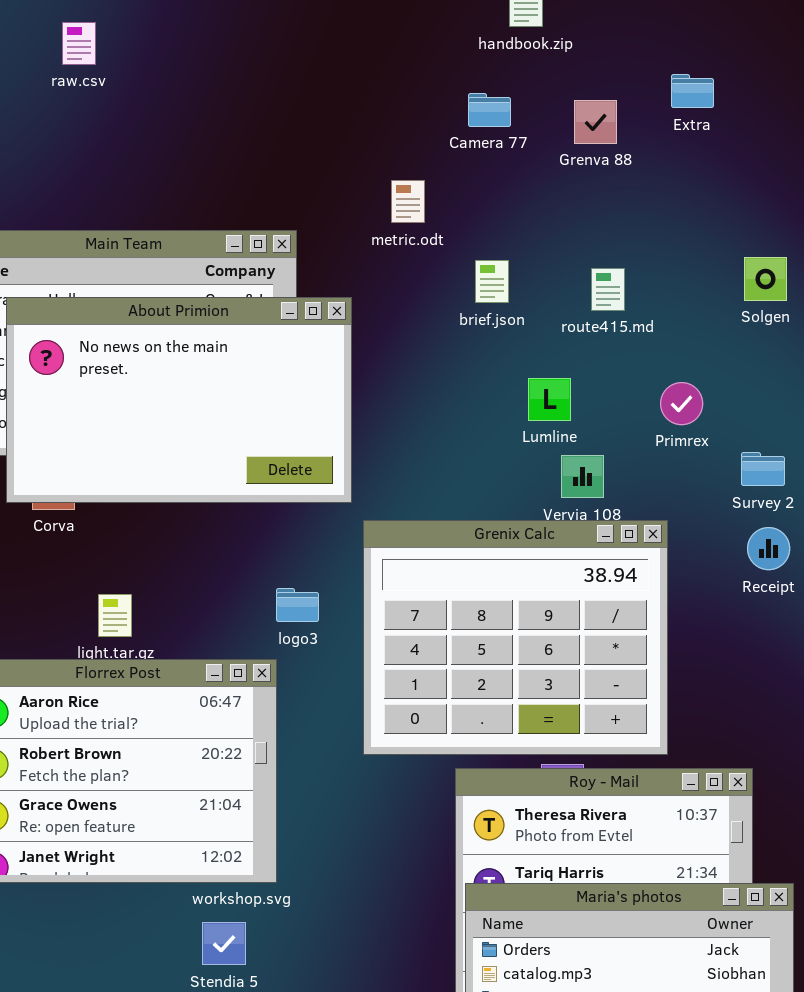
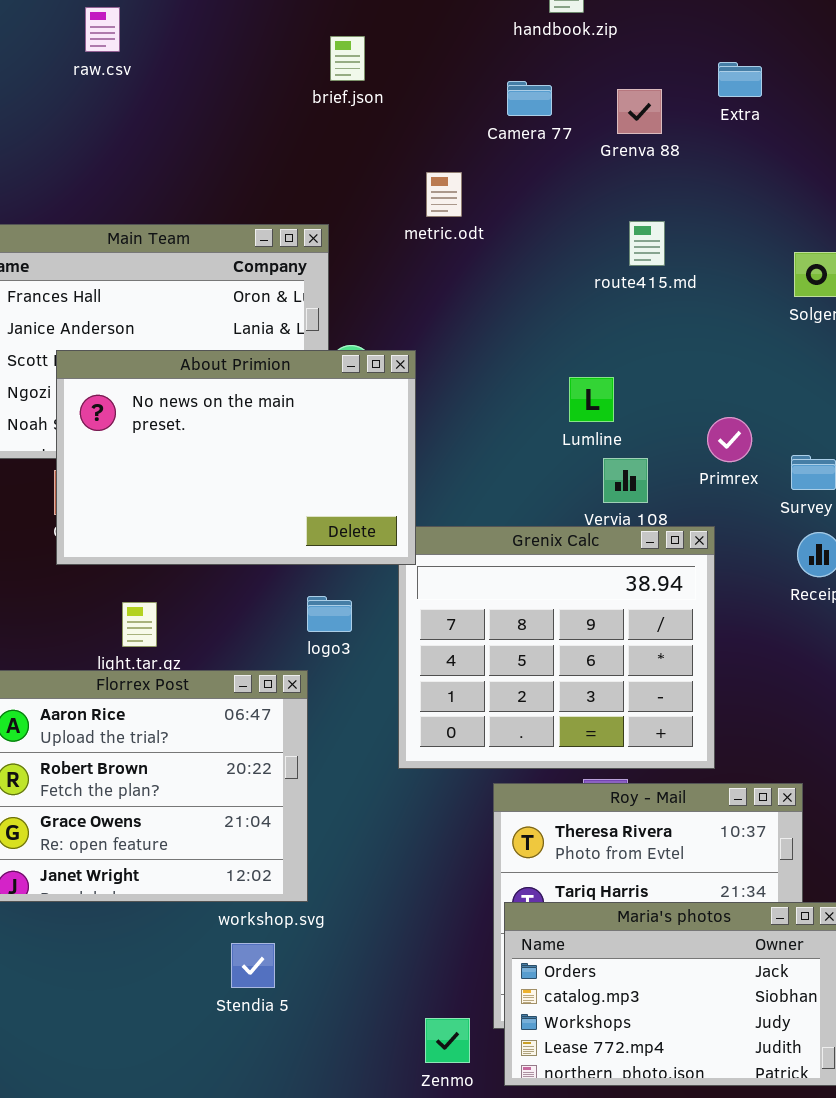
brief.json: [475,260,509,303] -> [330,36,365,81], moved
route415.md: [591,268,625,311] -> [629,221,665,266], moved
About Primion: [6,297,352,503] -> [56,350,416,565], moved
Primrex: [660,382,703,425] -> [707,417,752,462], moved

